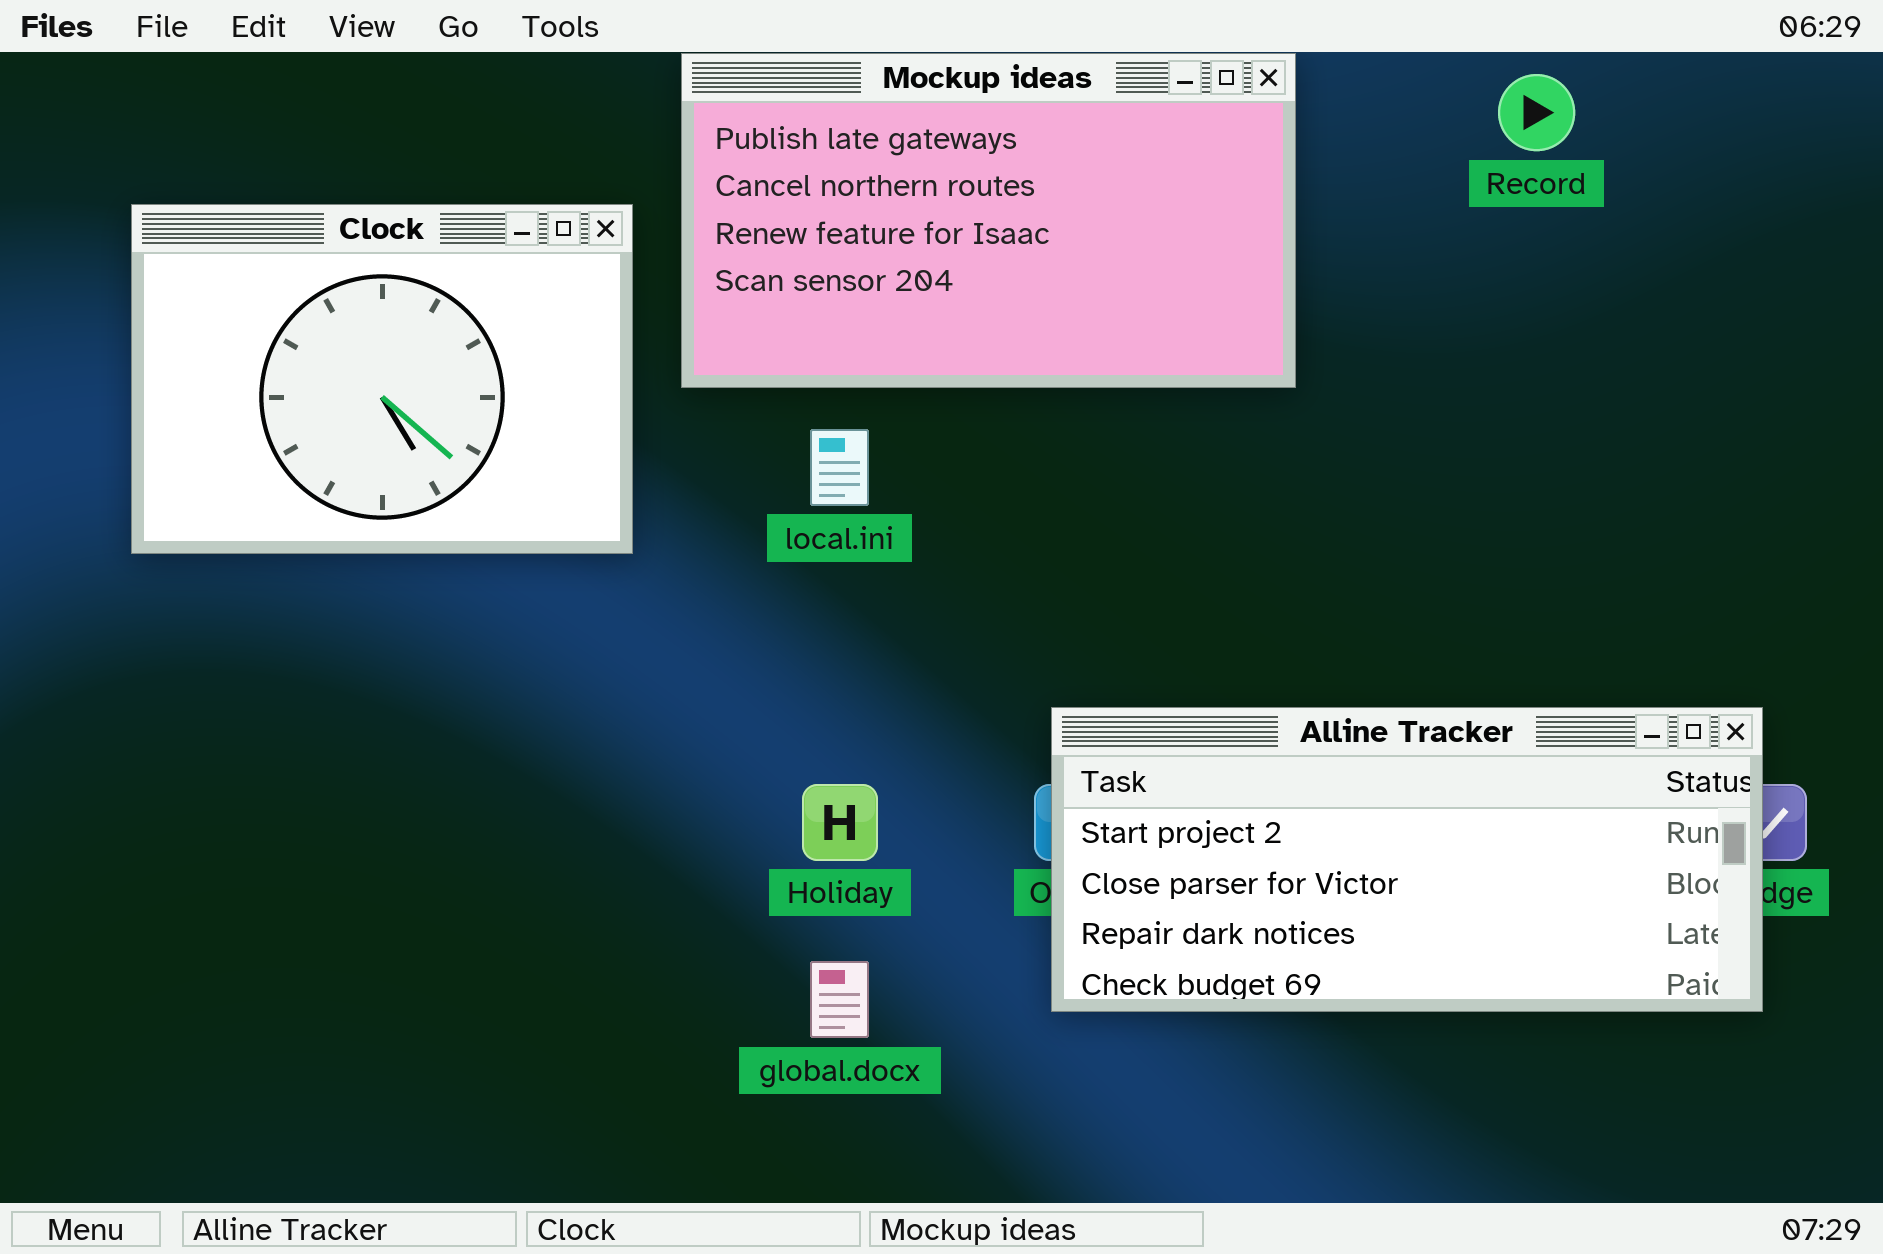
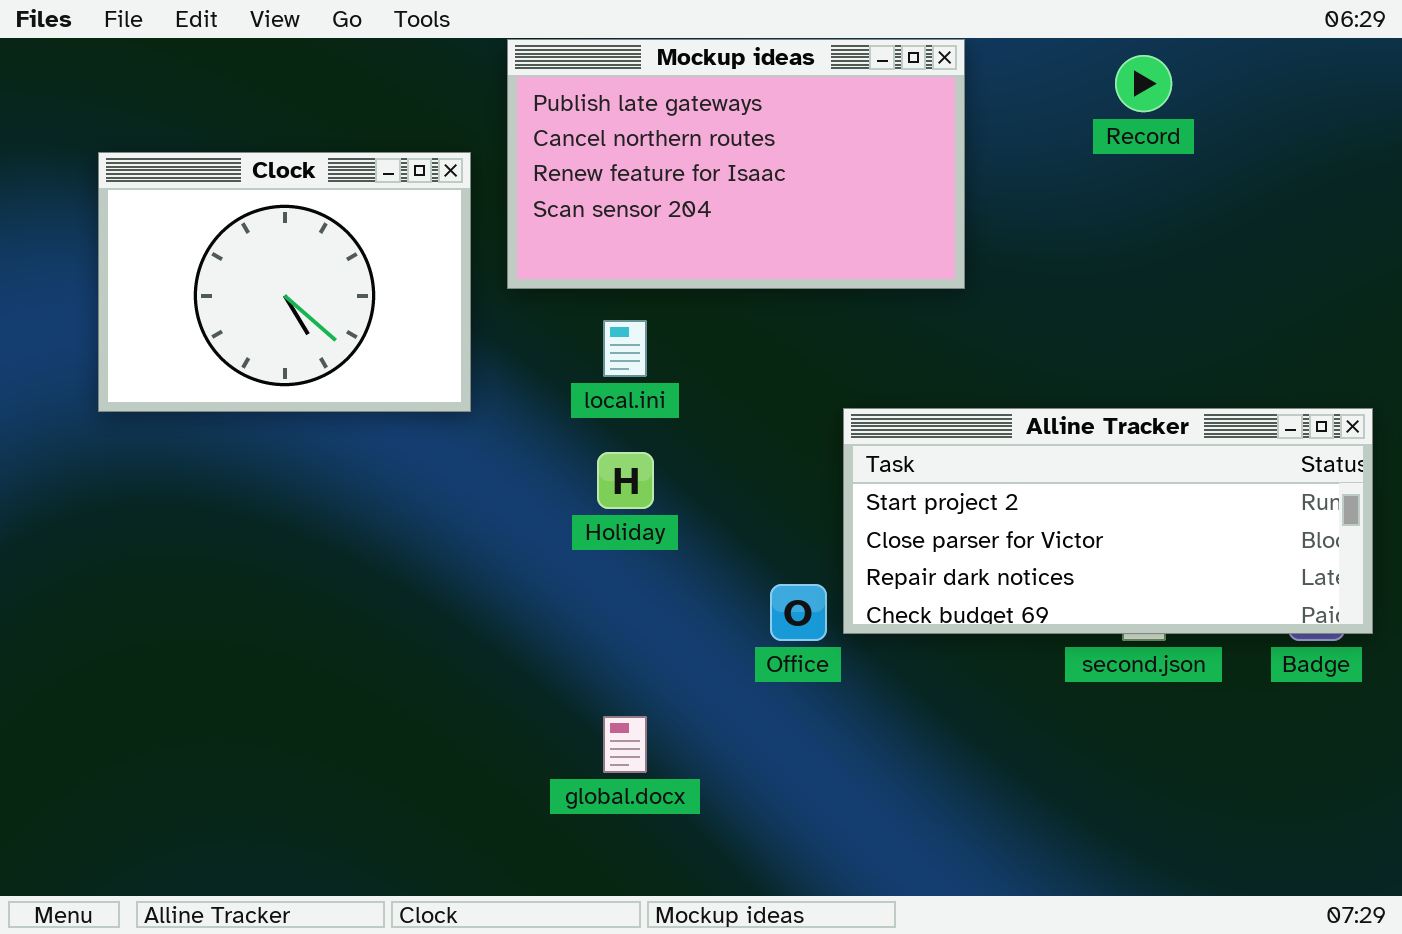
Alline Tracker: [1051,707,1763,1012] -> [843,408,1373,634], moved
Holiday: [802,784,878,861] -> [597,452,654,509], moved

